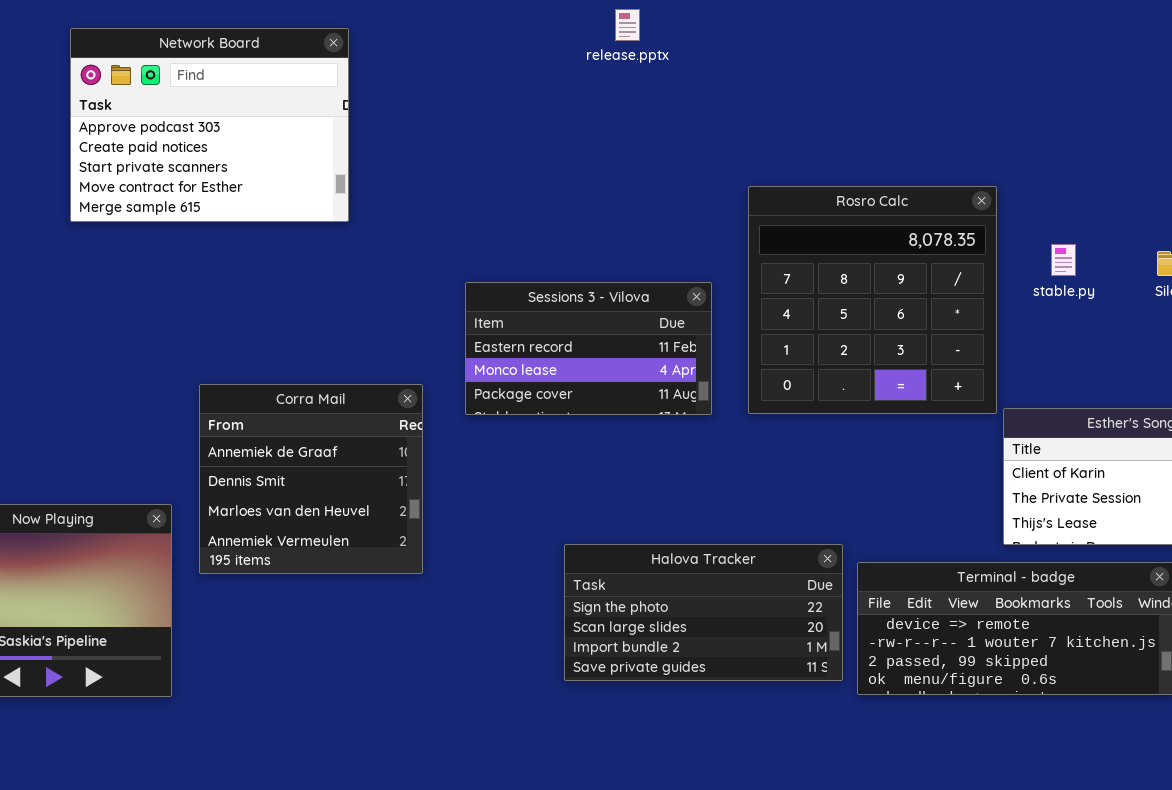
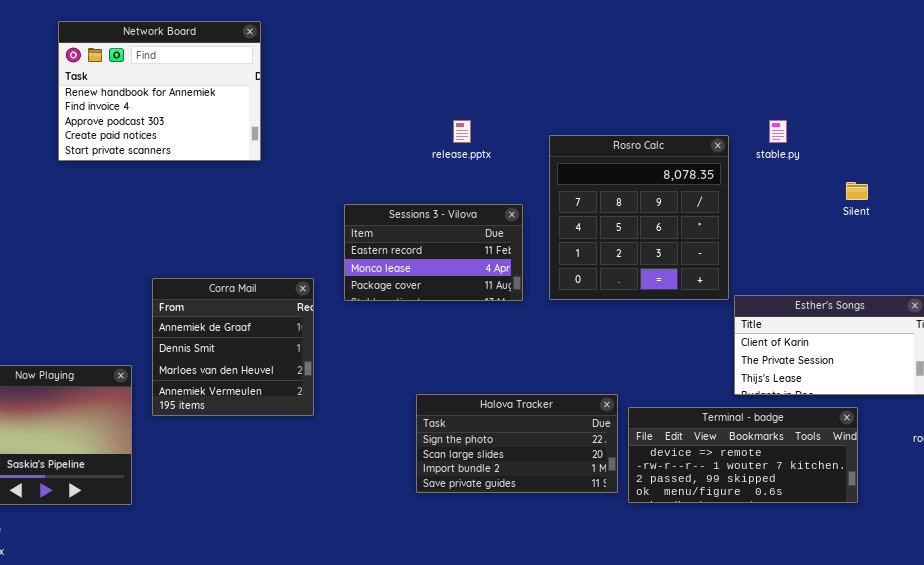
release.pptx: [615,9,640,41] -> [453,120,471,143], moved
Network Board: [70,28,349,222] -> [58,21,261,161], scrolled up 2 rows
stable.py: [1051,244,1076,276] -> [769,120,787,143], moved

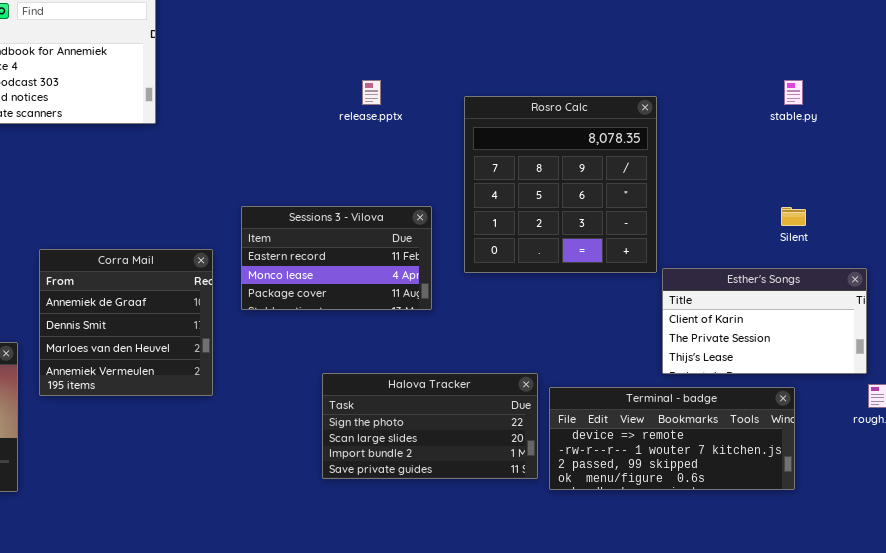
stable.py: [769,120,787,143] -> [784,80,803,105], moved
Silent: [846,182,868,200] -> [781,207,806,226], moved
Sessions 3 - Vilova: [344,204,523,301] -> [241,206,432,310], moved

